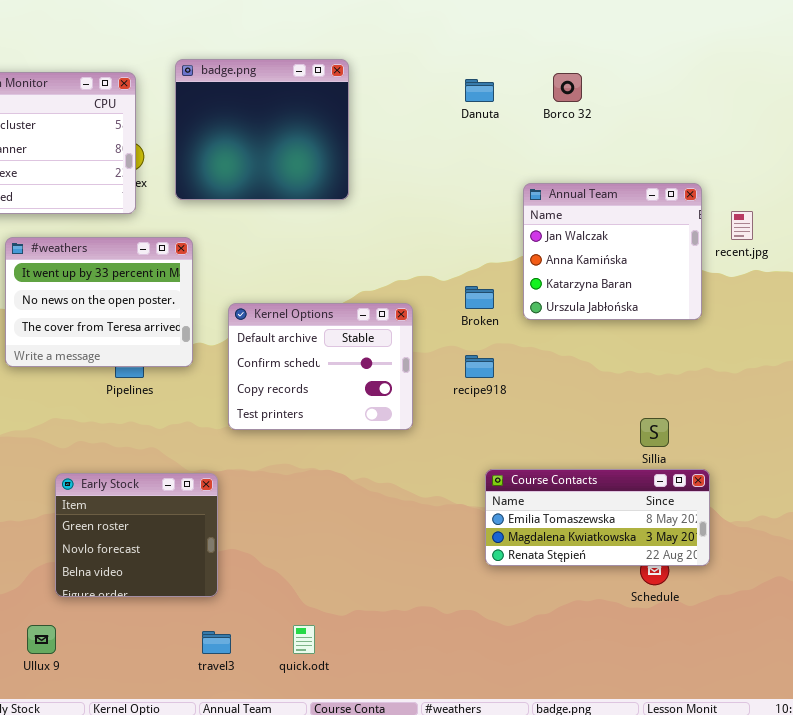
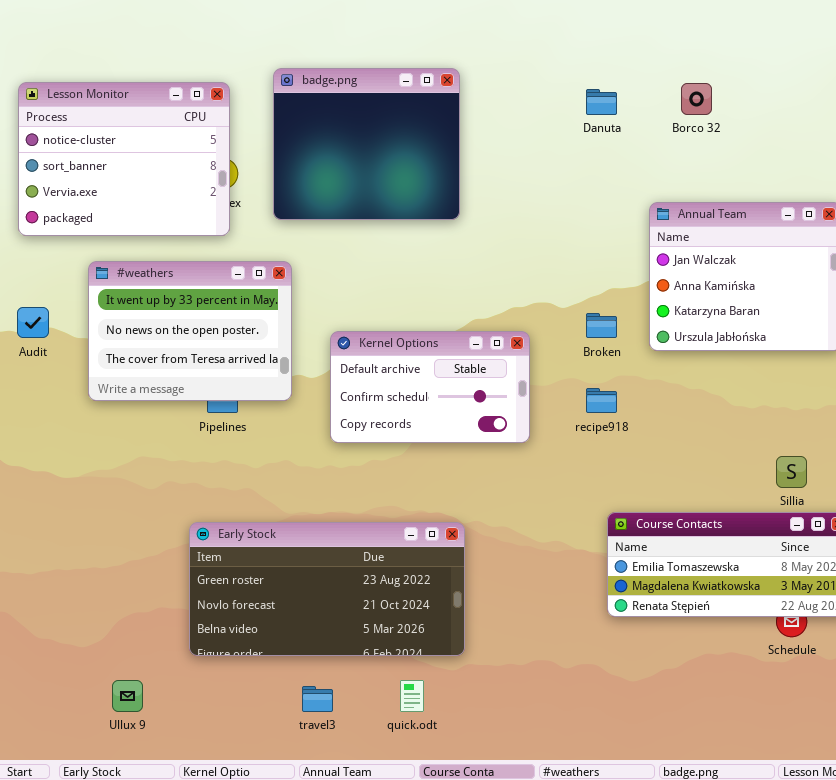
Kernel Options: [228,303,413,430] -> [330,331,530,443], resized
Early Stock: [55,473,218,597] -> [189,522,465,656], moved, resized

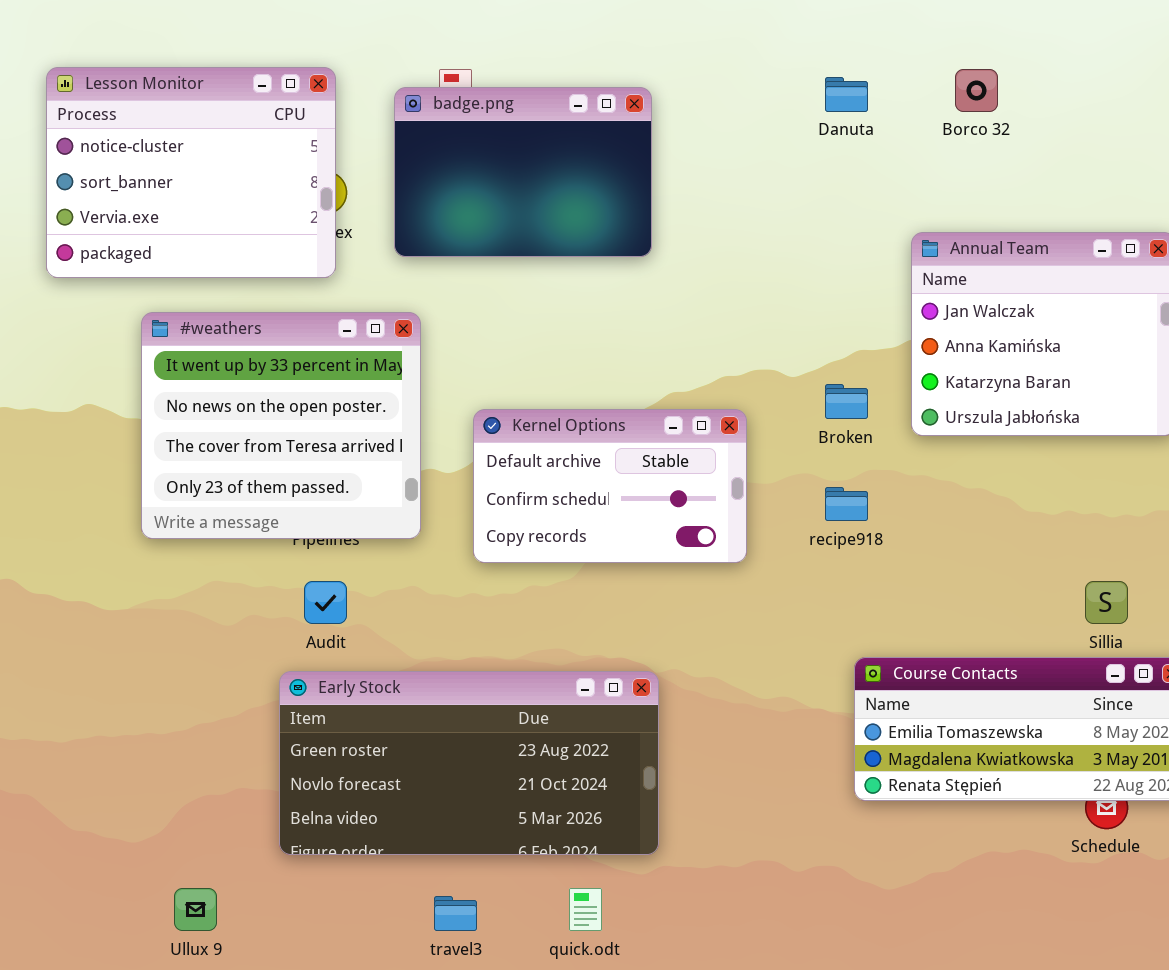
badge.png: [273,68,460,220] -> [394,87,652,257], resized
#weathers: [88,261,292,401] -> [141,312,421,539], resized
Audit: [17,307,49,338] -> [304,581,347,624], moved

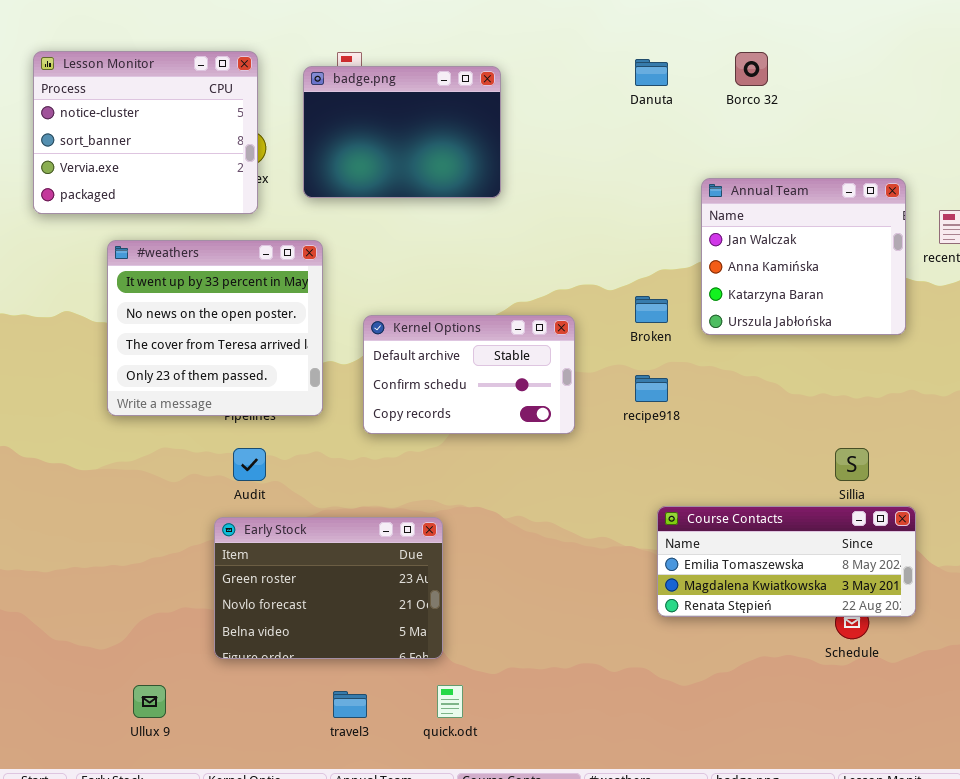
Early Stock: [279,671,659,855] -> [214,517,443,659], resized

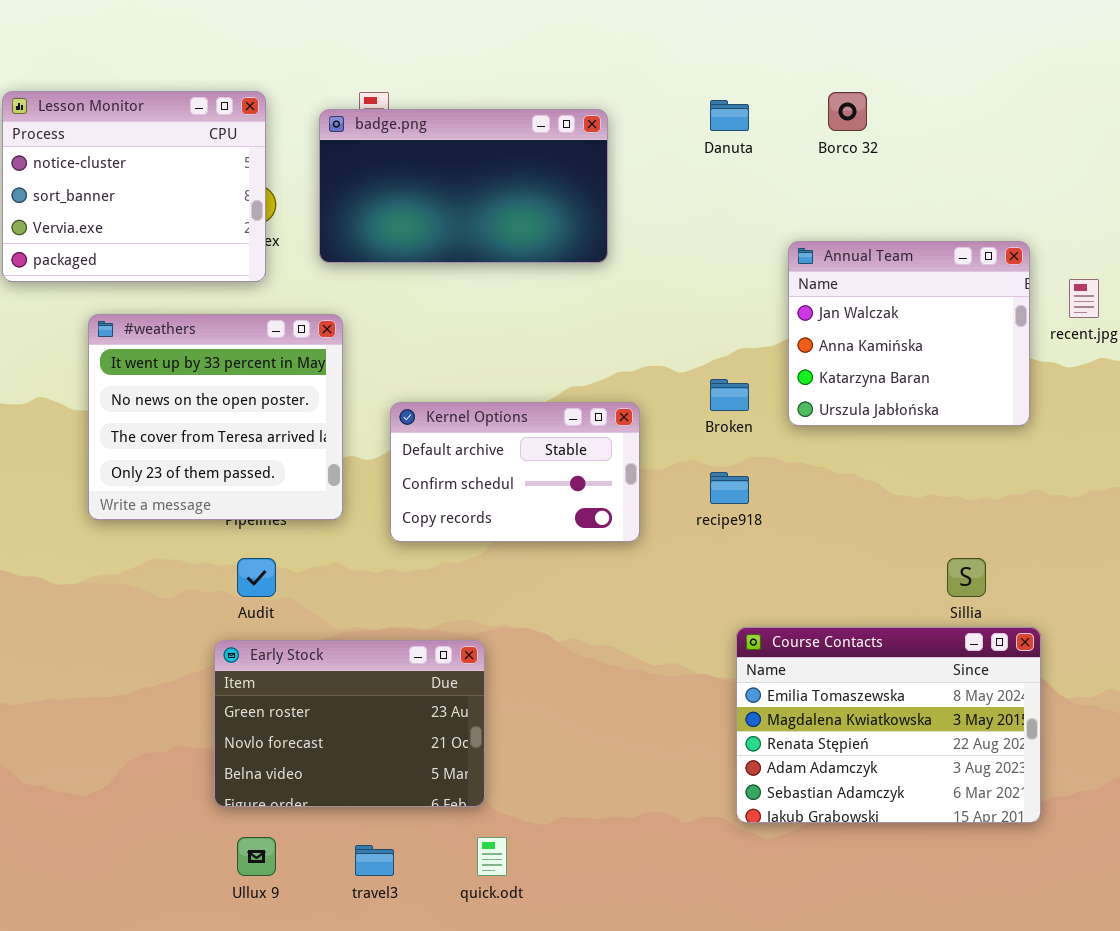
badge.png: [303,66,501,198] -> [319,109,608,263], resized
Course Contacts: [657,506,916,617] -> [736,627,1041,823], resized
Ullux 9: [133,685,166,718] -> [237,837,276,876], moved

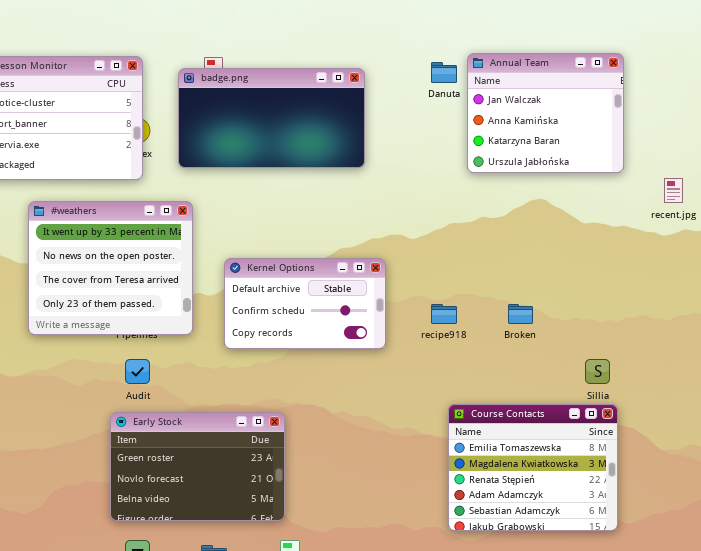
Annual Team: [788,241,1030,426] -> [467,53,624,173], moved
Broken: [710,379,749,411] -> [508,304,533,324], moved
Course Contacts: [736,627,1041,823] -> [448,404,618,531], resized

